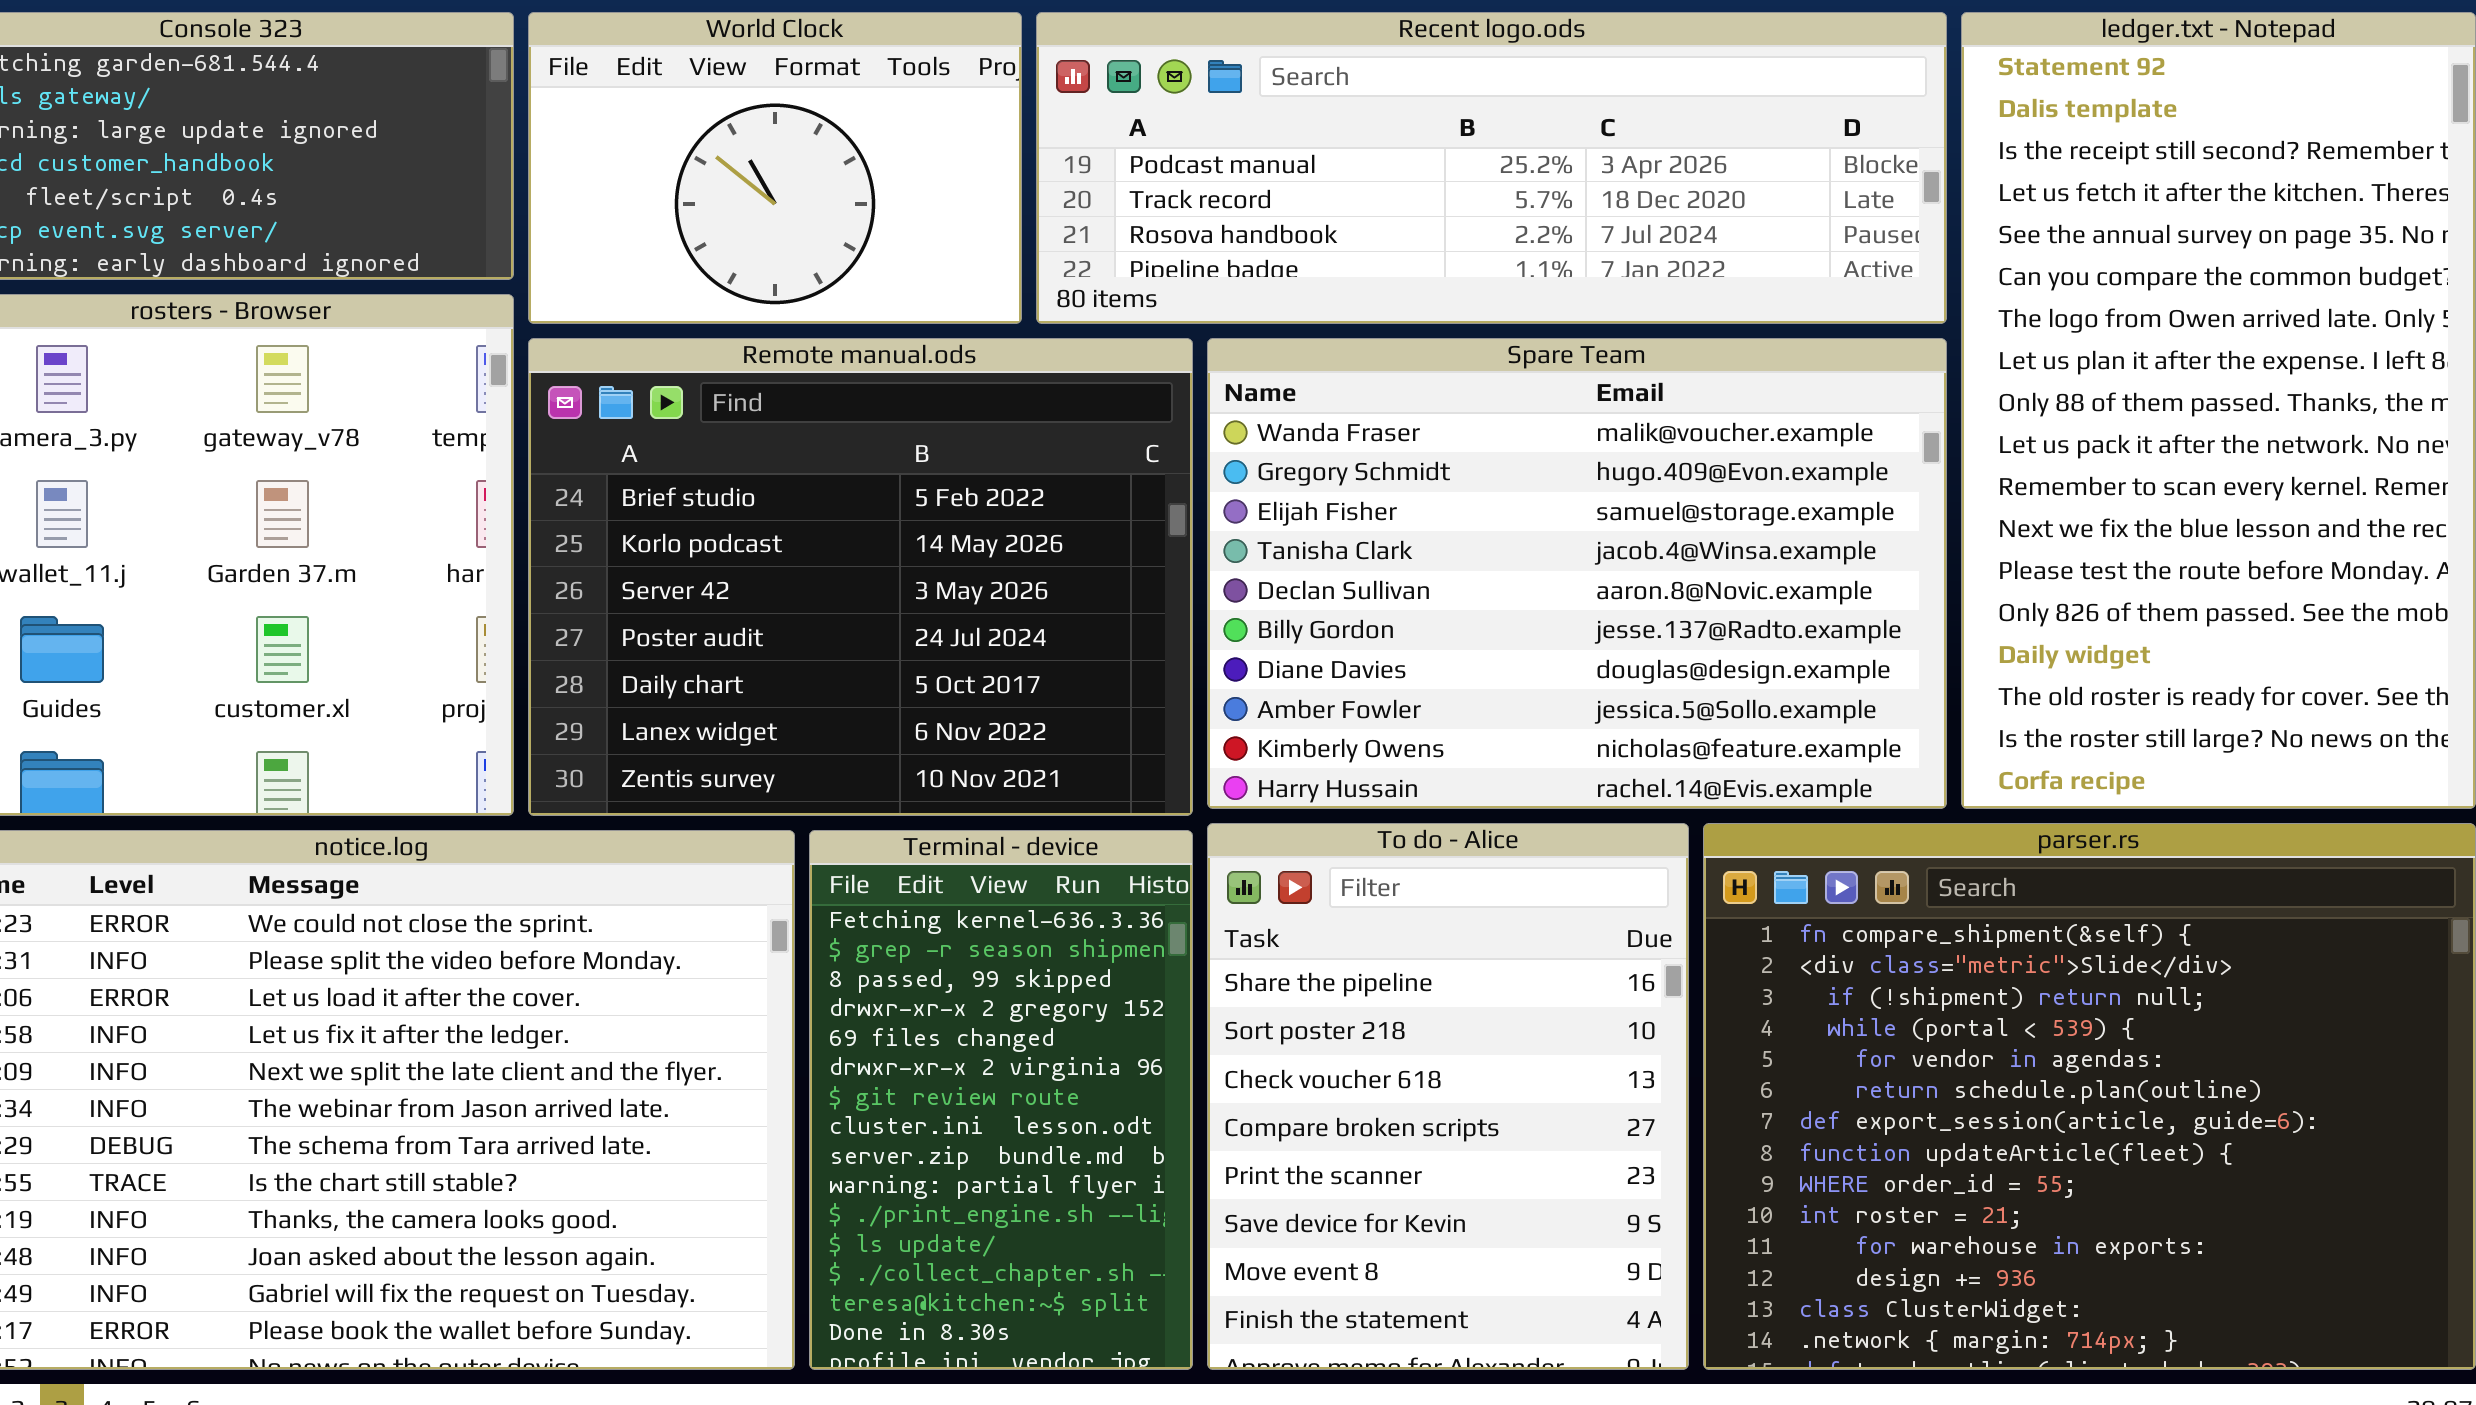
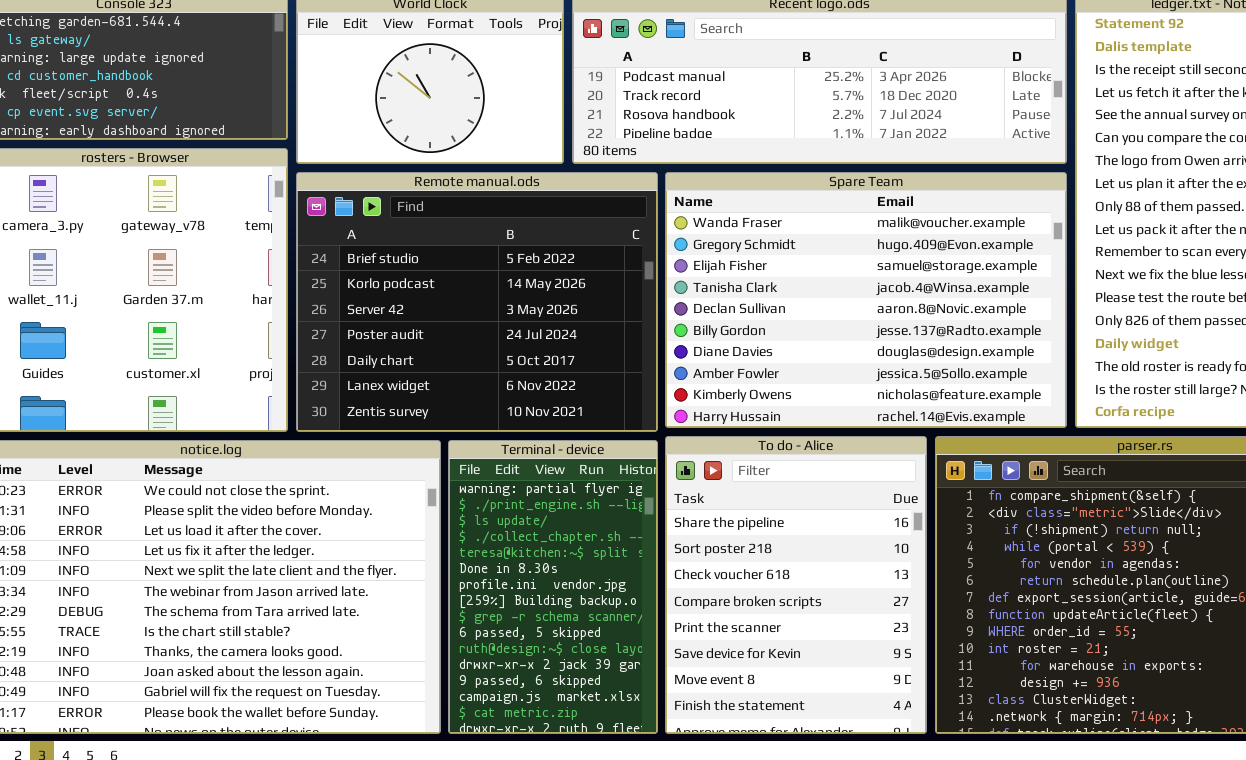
Terminal - device: [809,830,1193,1370] -> [448,440,658,734], scrolled down 9 rows

